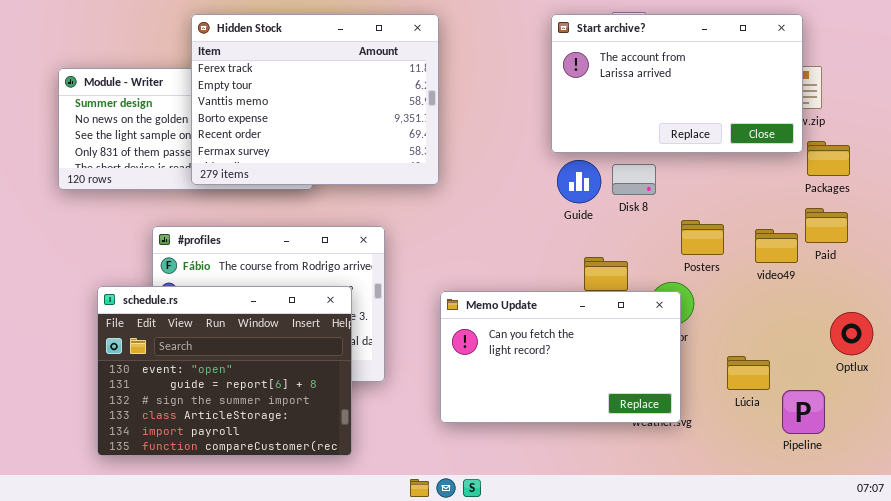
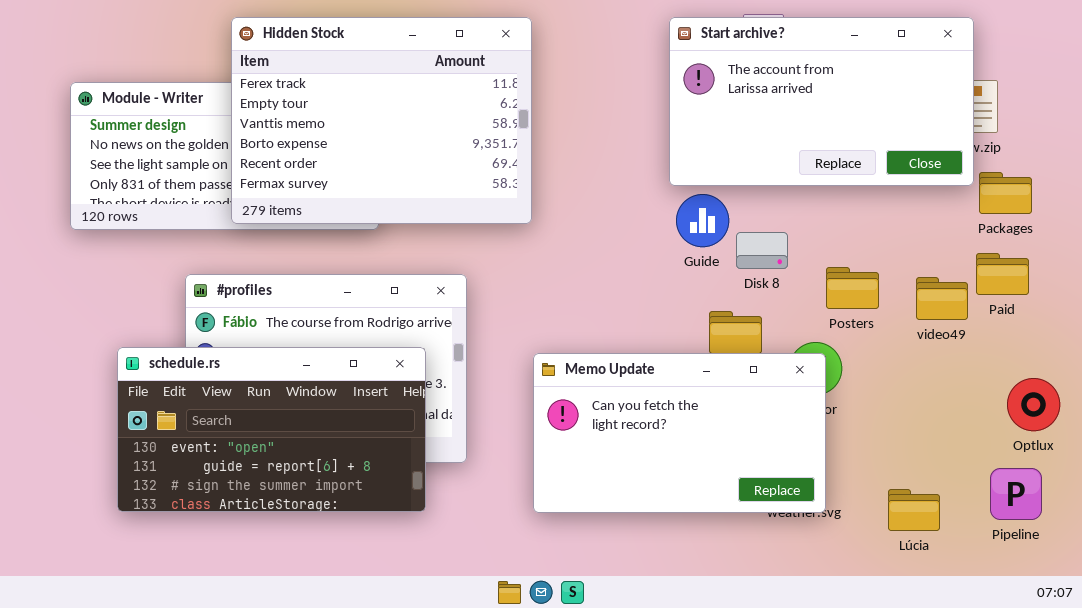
Disk 8: [612,164,656,195] -> [736,232,788,269], moved
schedule.rs: [97,286,352,456] -> [117,347,426,512], resized
Lúcia: [727,356,770,390] -> [888,489,940,531], moved
Pipeline: [782,390,825,434] -> [990,468,1042,520], moved

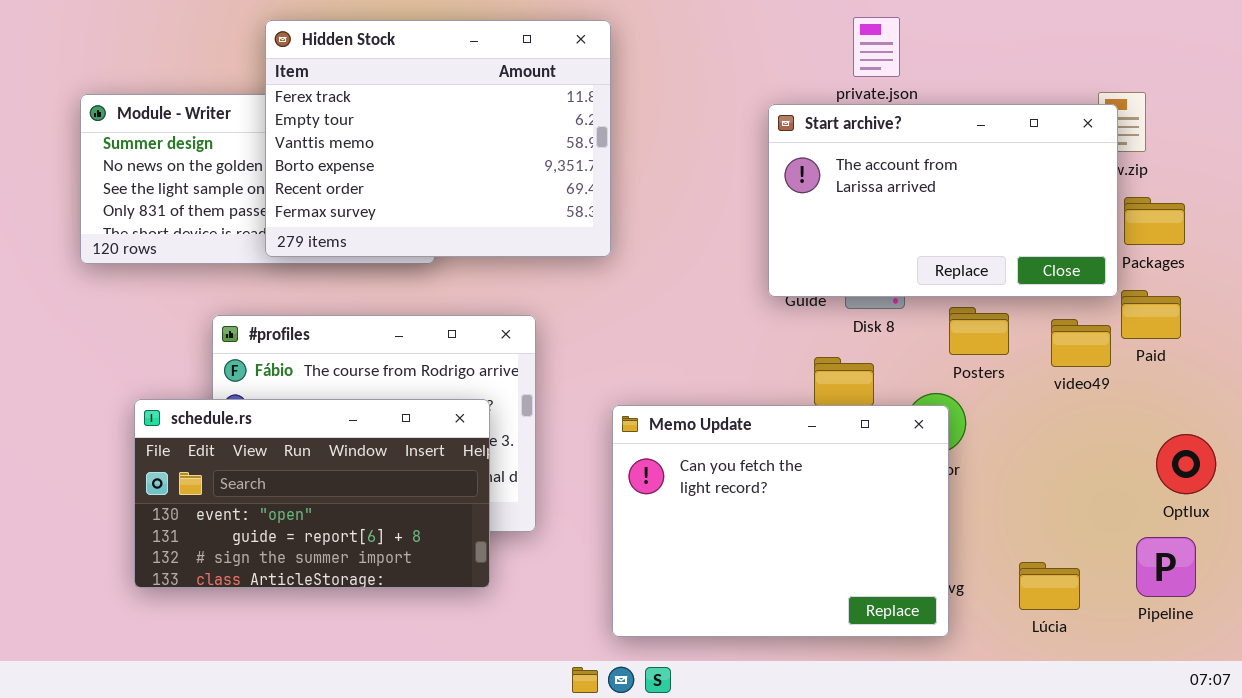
Start archive?: [669,17,974,186] -> [768,104,1118,297], moved
Memo Update: [533,353,826,513] -> [612,405,949,637], resized

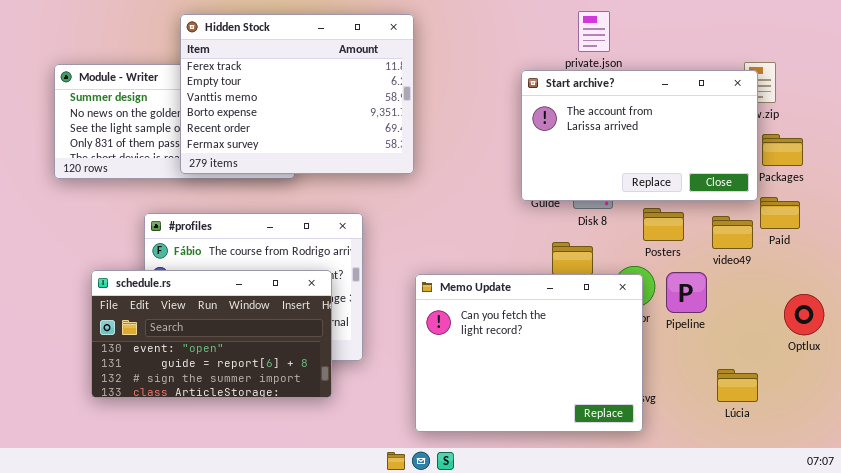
Pipeline: [1136,537,1196,597] -> [666,272,707,313], moved
Lúcia: [1019,562,1080,610] -> [717,369,758,402], moved

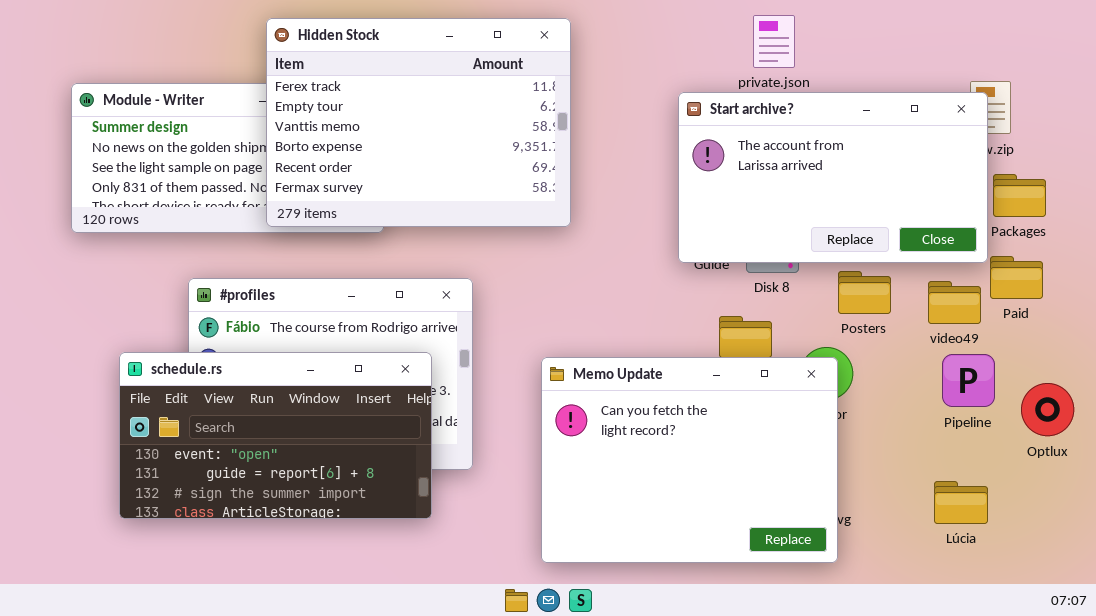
Hidden Stock: [180,14,414,174] -> [266,18,571,227], moved
Pipeline: [666,272,707,313] -> [942,354,995,407], moved

